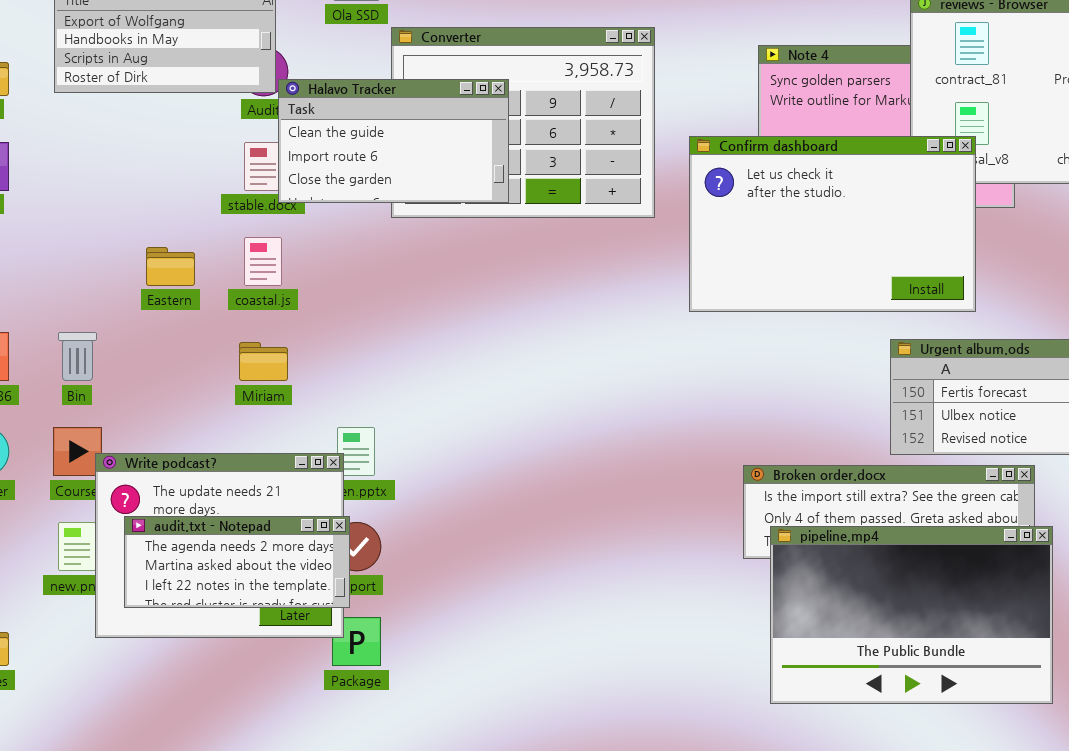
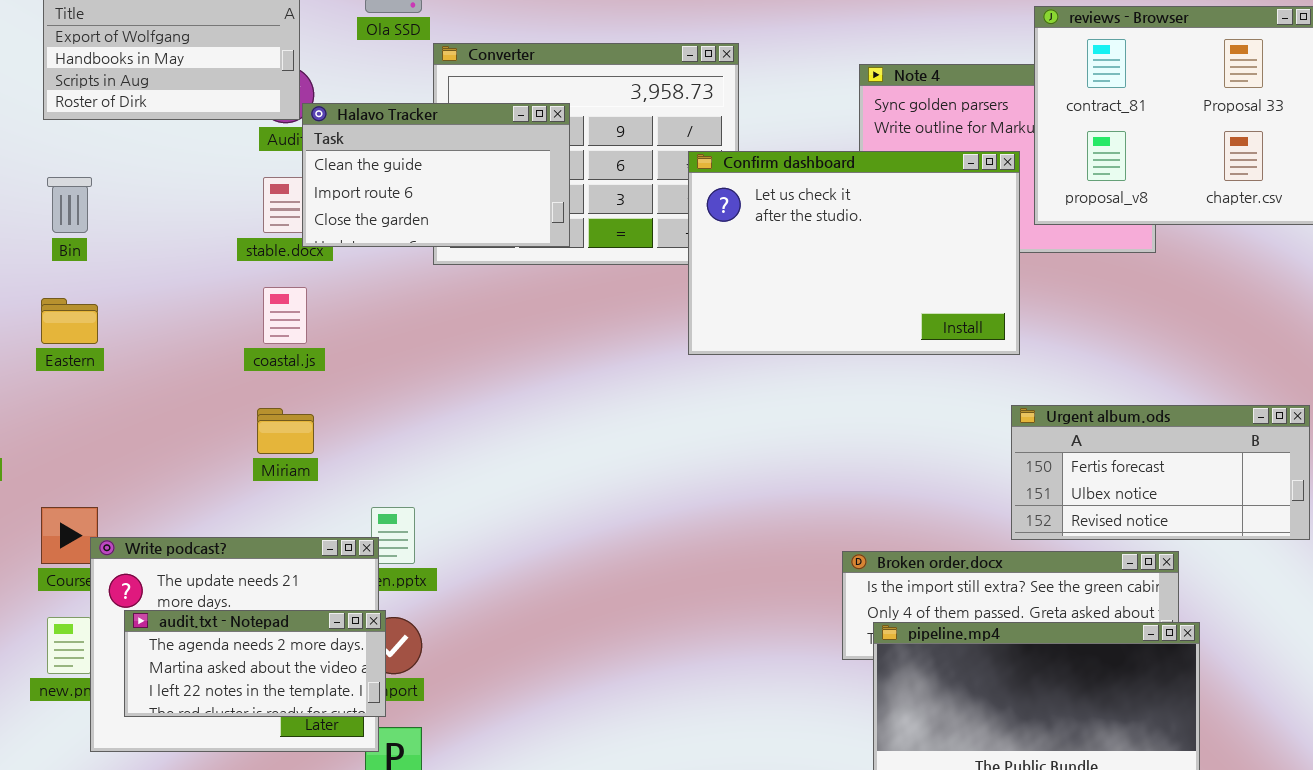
Confirm dashboard: [689,136,976,312] -> [688,151,1020,355], moved
Eastern: [146,247,195,286] -> [41,298,98,344], moved
Bin: [58,332,97,381] -> [47,177,92,233], moved

